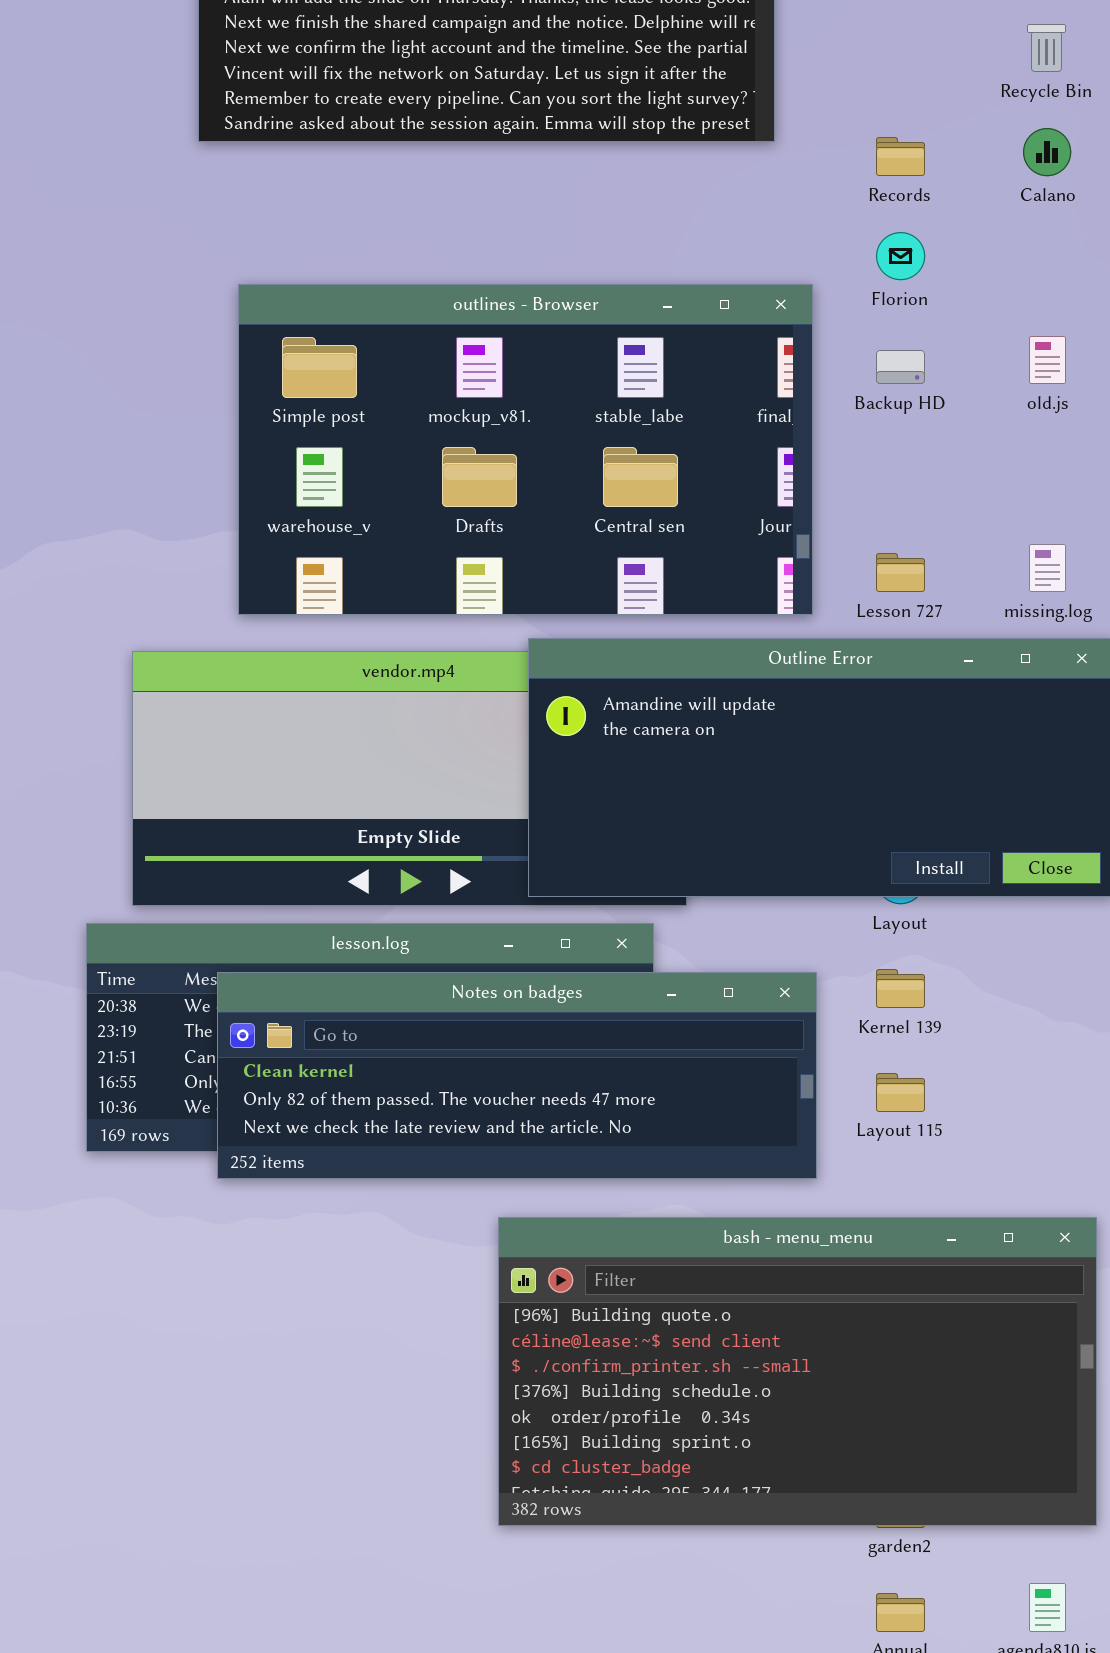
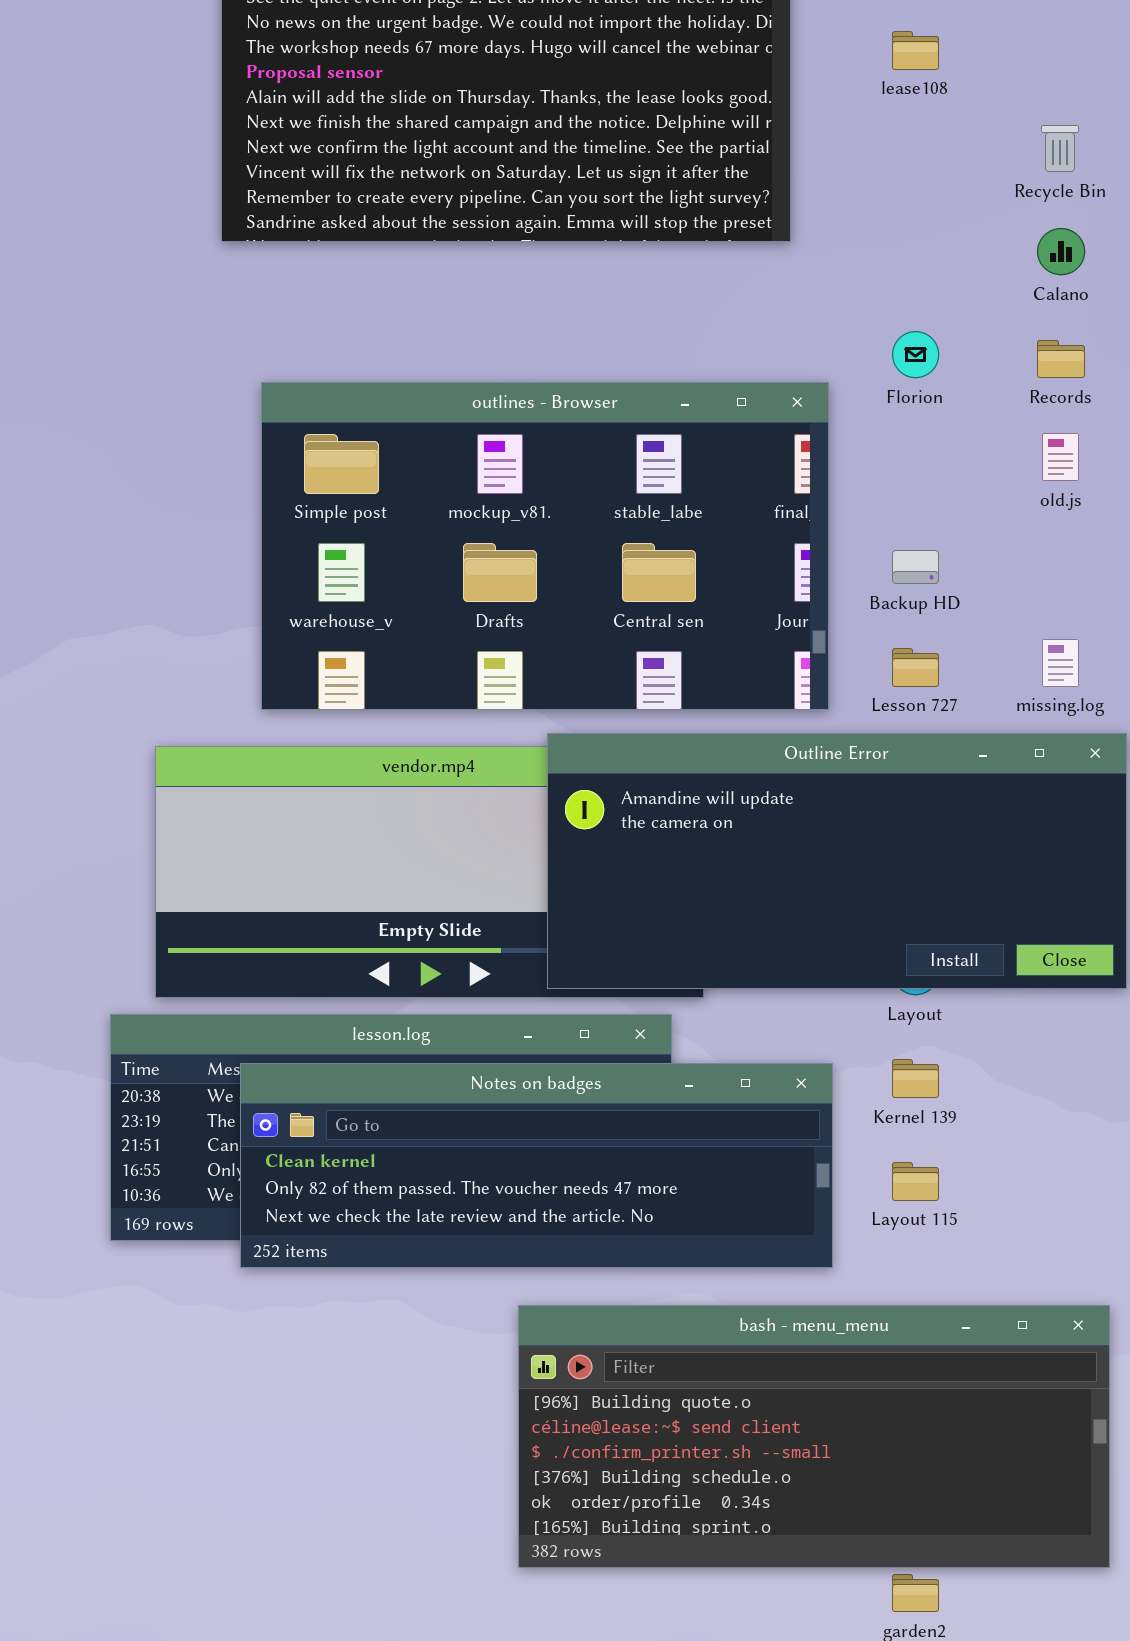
Records: [876,137,925,176] -> [1037,340,1085,378], moved
Backup HD: [876,350,925,384] -> [892,550,939,584], moved
bash - menu_menu: [498,1217,1097,1526] -> [518,1305,1110,1568], resized

